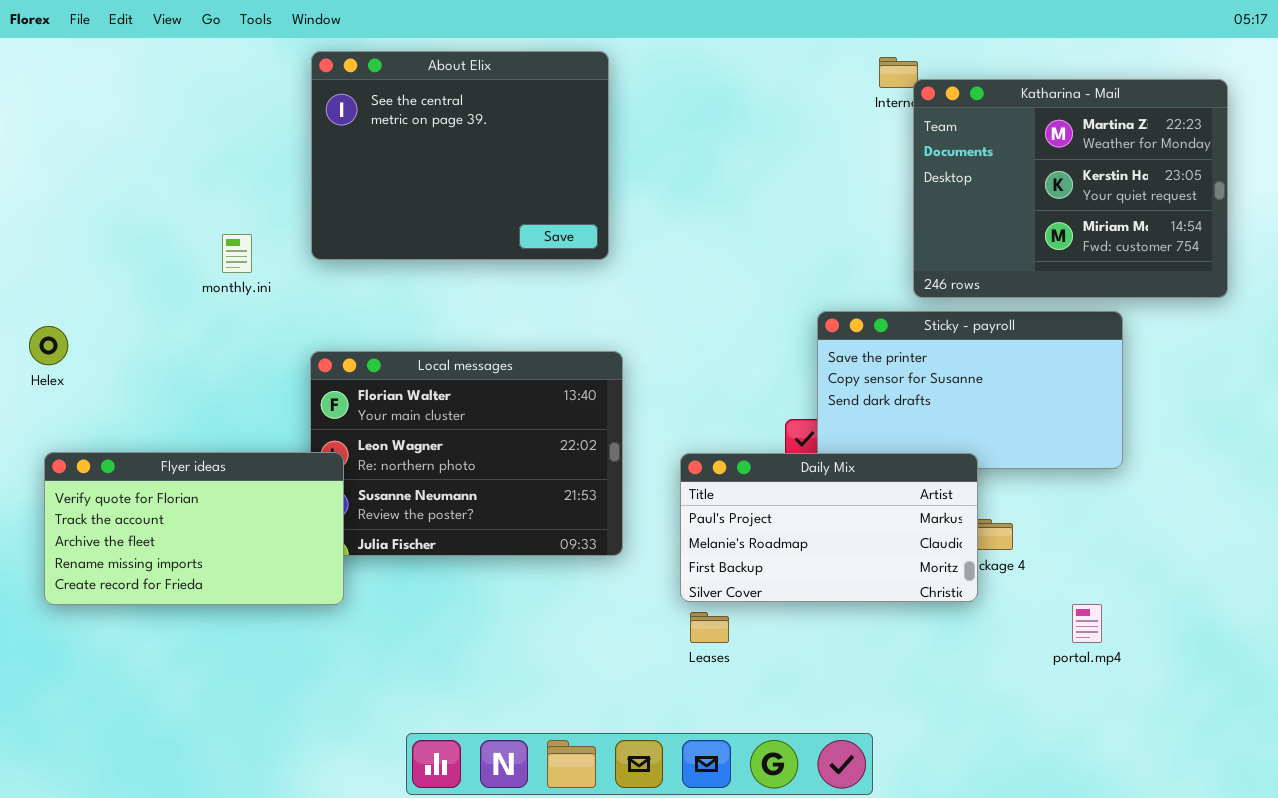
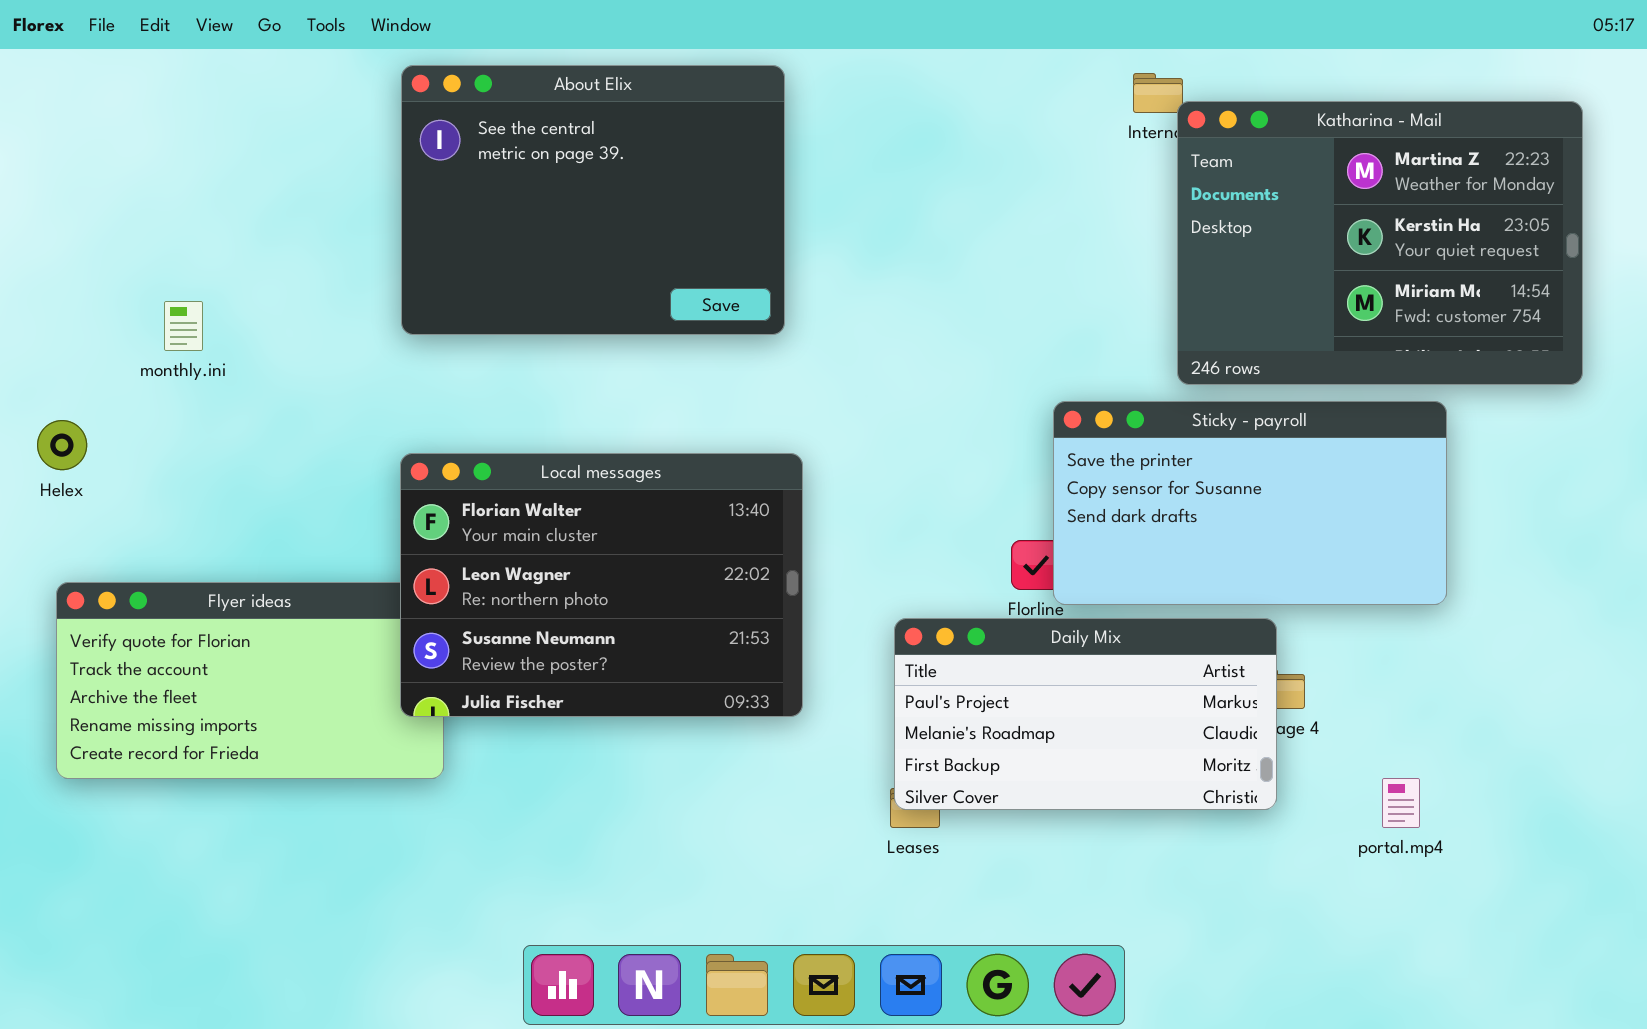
monthly.ini: [222,234,252,273] -> [164,301,203,351], moved
Local messages: [310,351,623,556] -> [400,453,803,717], raised
Daily Mix: [680,453,978,602] -> [894,618,1277,810], moved

